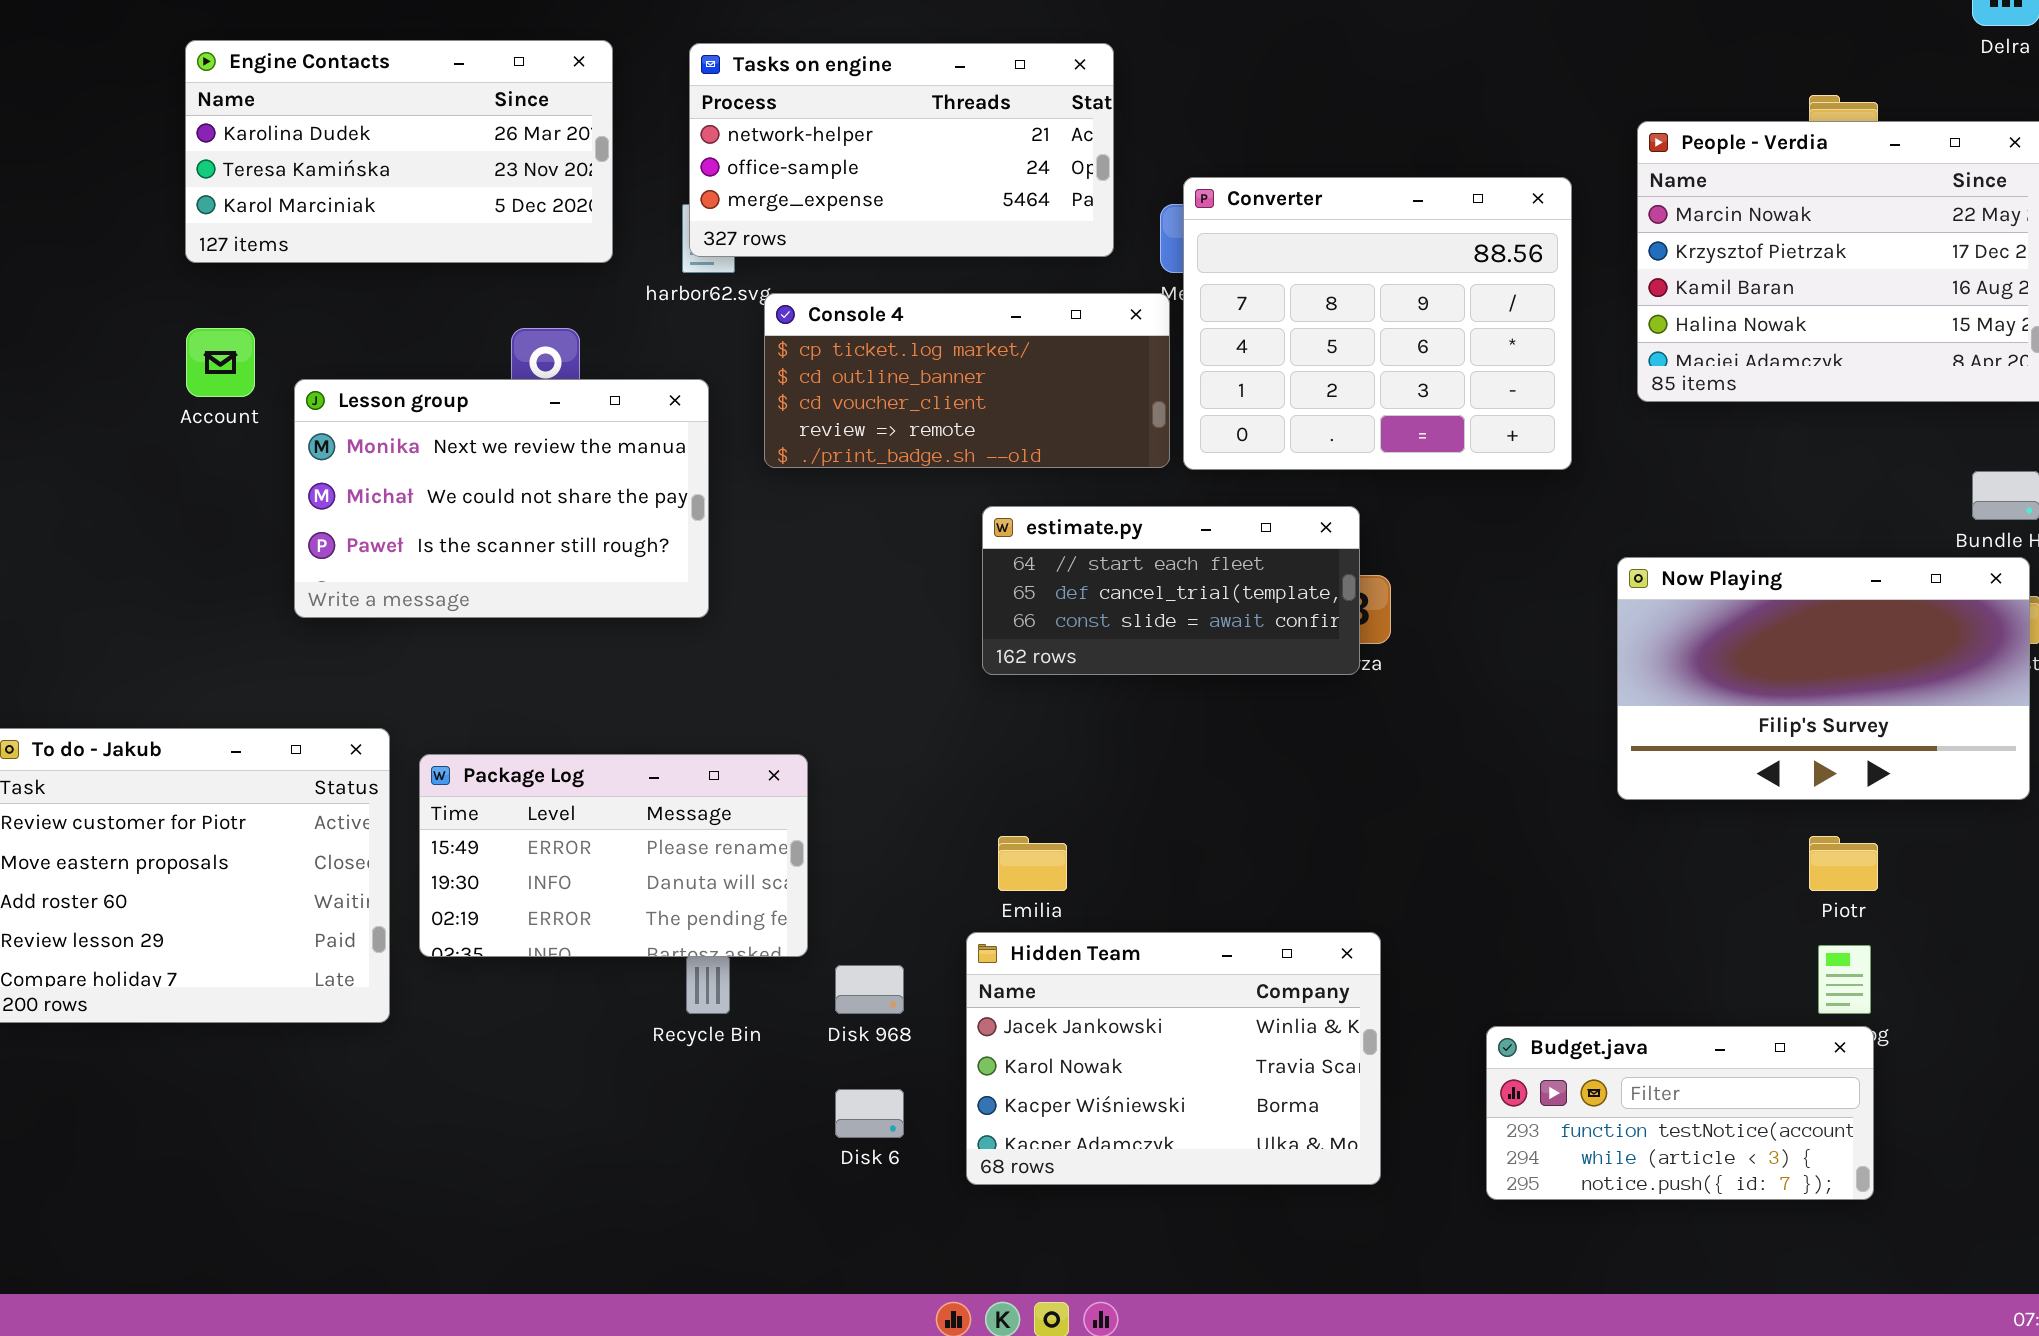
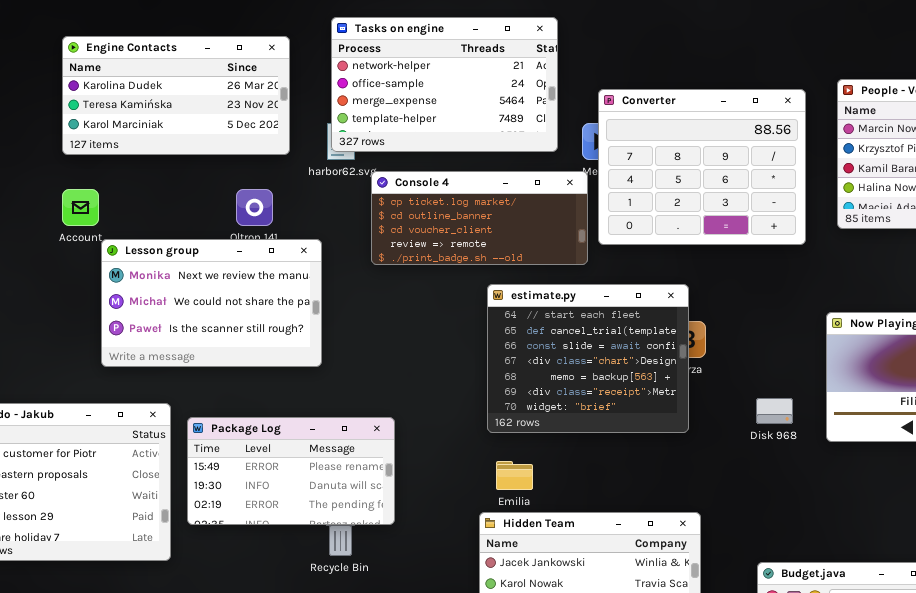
Tasks on engine: [689,43,1114,257] -> [331,17,558,152], resized
Converter: [1183,177,1572,470] -> [598,89,806,245], moved
Lesson group: [294,379,709,618] -> [101,239,322,367], moved
estimate.py: [982,506,1360,675] -> [487,284,689,433], resized
Disk 968: [835,965,904,1014] -> [756,398,793,424], moved

